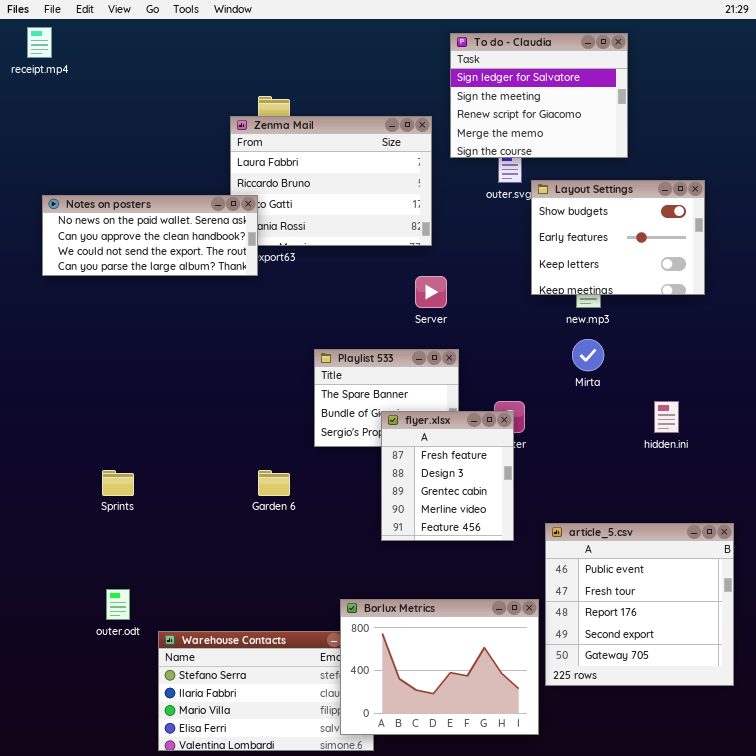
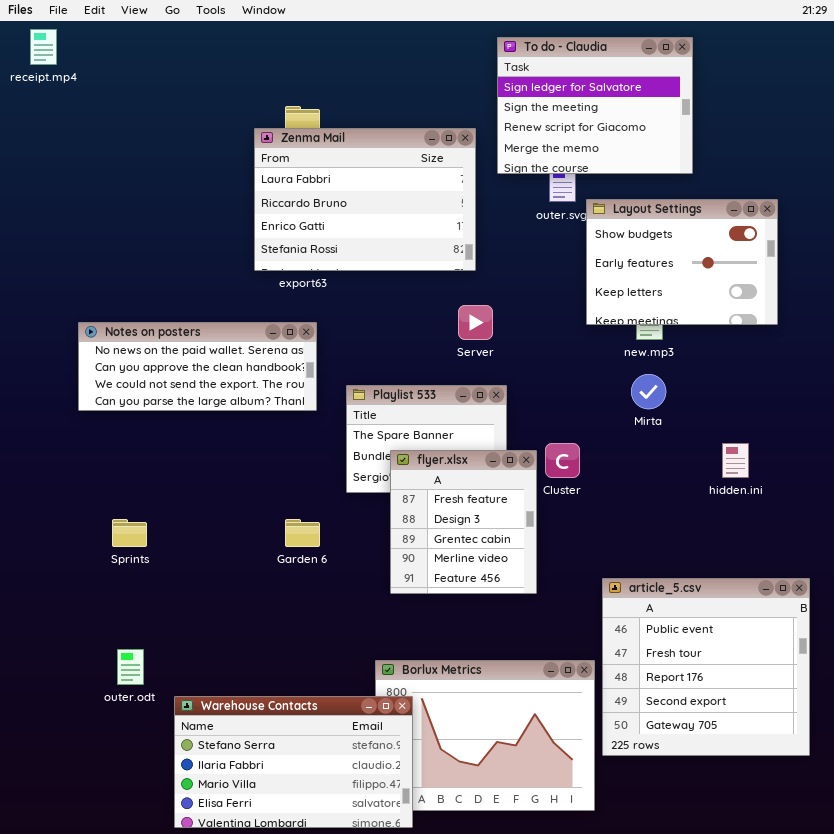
Notes on posters: [42,195,258,276] -> [78,322,317,411], moved
flyer.xlsx: [381,411,514,541] -> [390,450,537,594], moved
Warehouse Contacts: [158,631,374,751] -> [174,696,413,828], raised

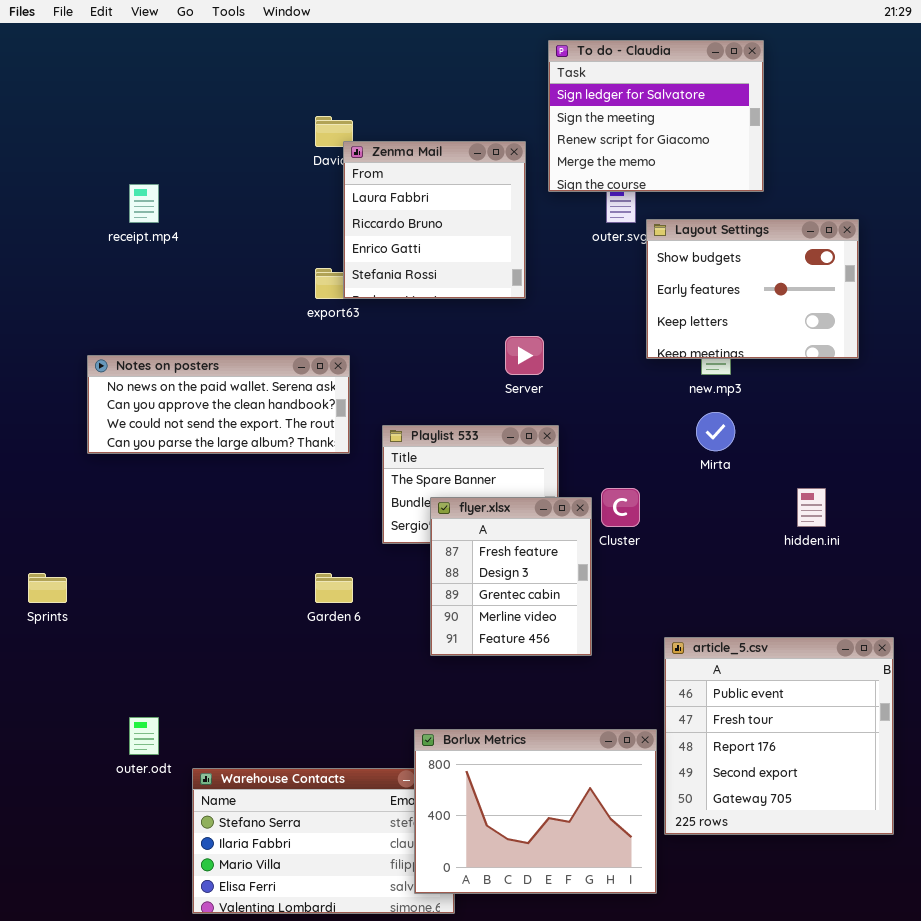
receipt.mp4: [30,29,57,65] -> [129,184,159,223], moved
Zenma Mail: [254,128,476,271] -> [343,141,526,299], resized
Sprints: [112,519,147,547] -> [28,573,67,603], moved
Borlux Metrics: [375,660,595,811] -> [414,729,657,894], raised

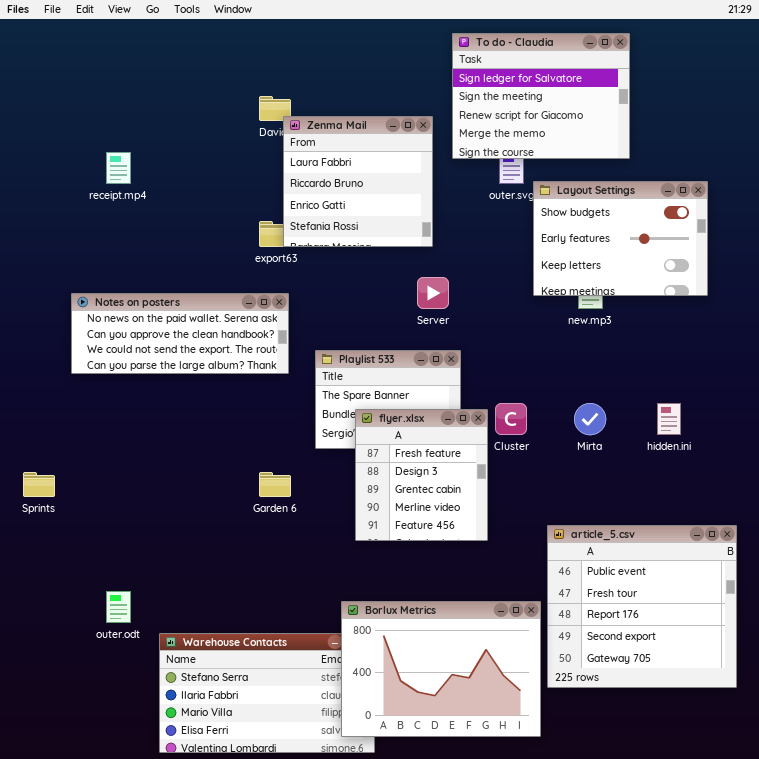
Mirta: [696,412,735,451] -> [574,403,606,435], moved

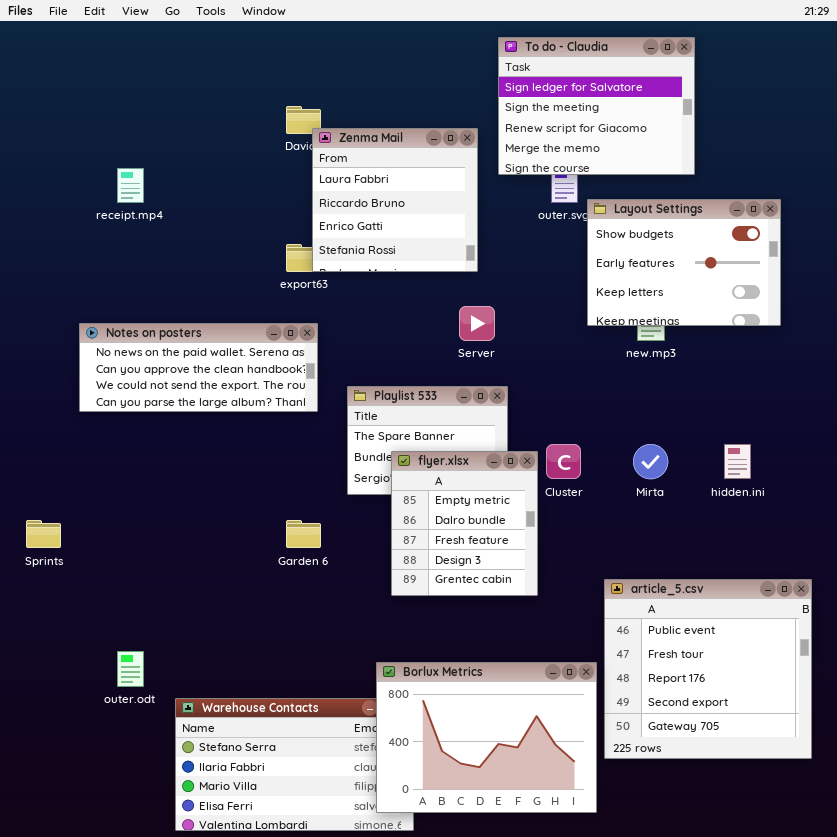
flyer.xlsx: [355,409,488,541] -> [391,451,538,596], scrolled up 2 rows

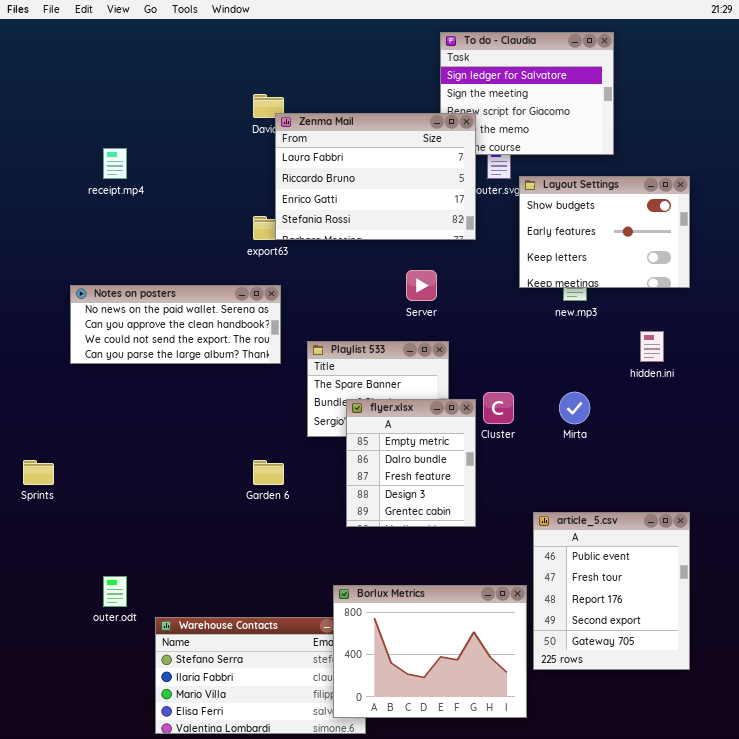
Zenma Mail: [312,128,478,272] -> [275,113,476,240], resized
hidden.ini: [724,444,751,479] -> [640,331,664,362], moved
article_5.csv: [604,579,812,759] -> [533,512,690,670], resized

